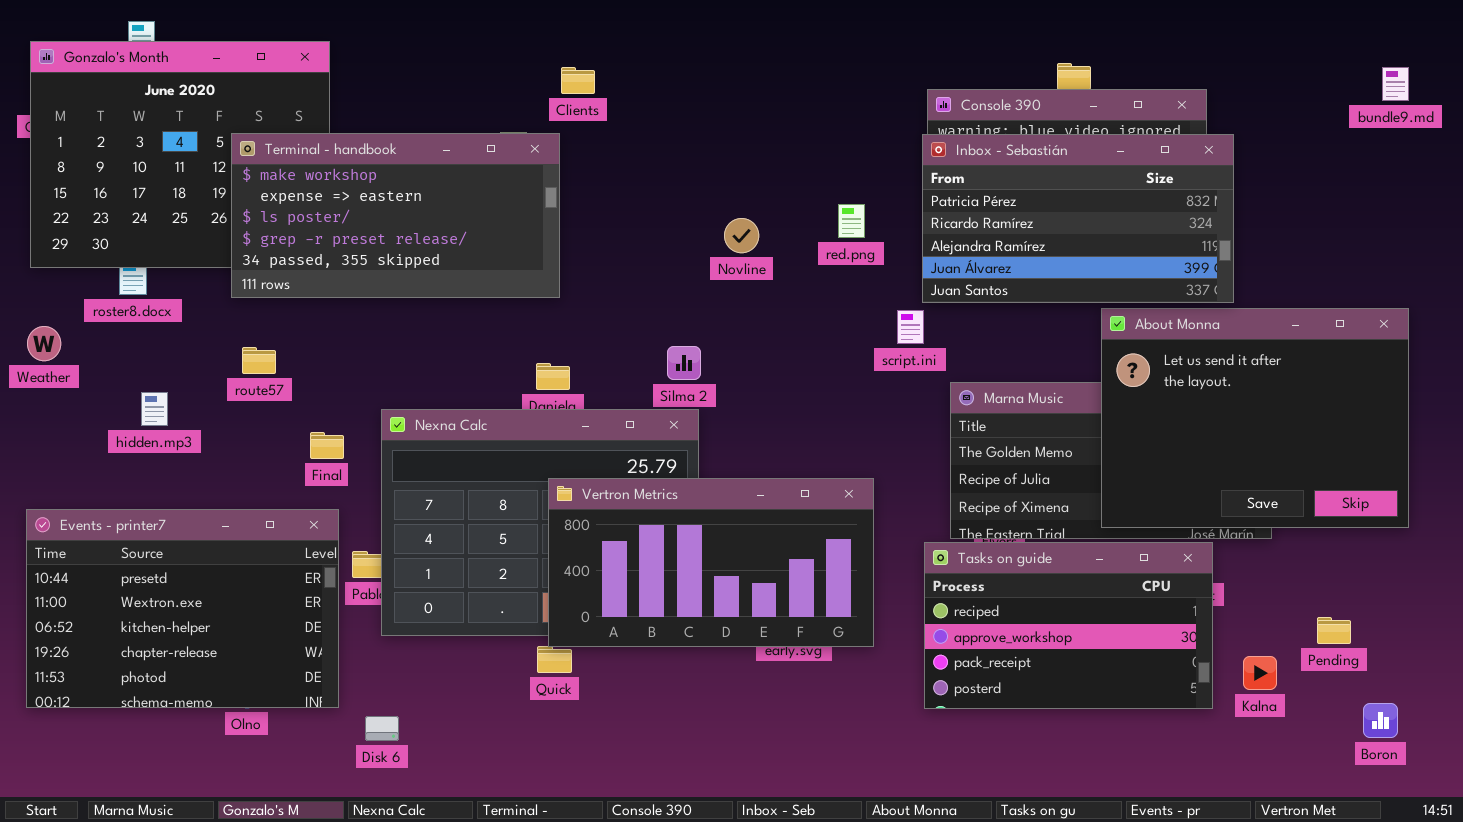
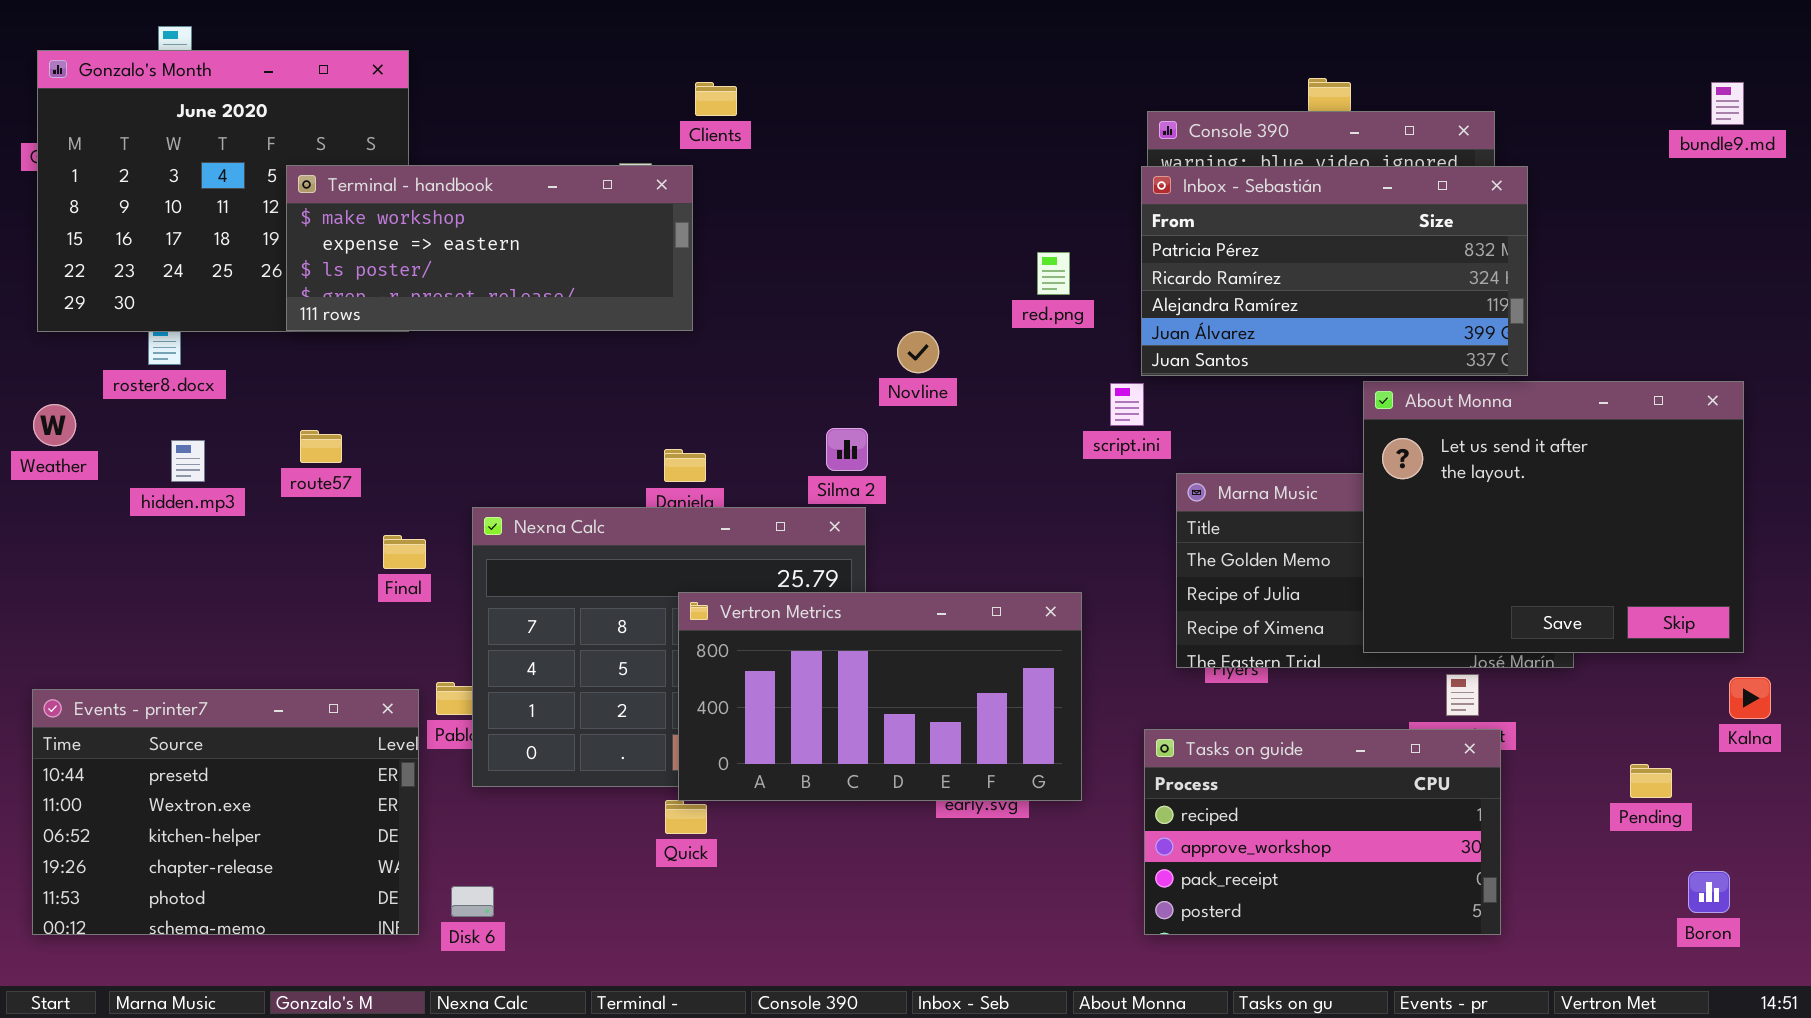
Terminal - handbook: [231,133,560,298] -> [286,165,693,331], resized
Novline: [724,218,759,253] -> [897,331,939,373], moved
hidden.mp3: [141,392,168,426] -> [171,440,205,482], moved
Events - printer7: [26,509,339,708] -> [32,689,419,935], moved
Tasks on guide: [924,542,1213,709] -> [1144,729,1501,935], moved
Kalna: [1243,656,1277,690] -> [1729,677,1771,719], moved

